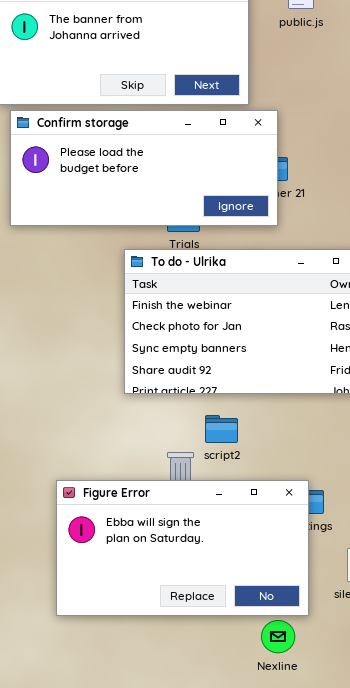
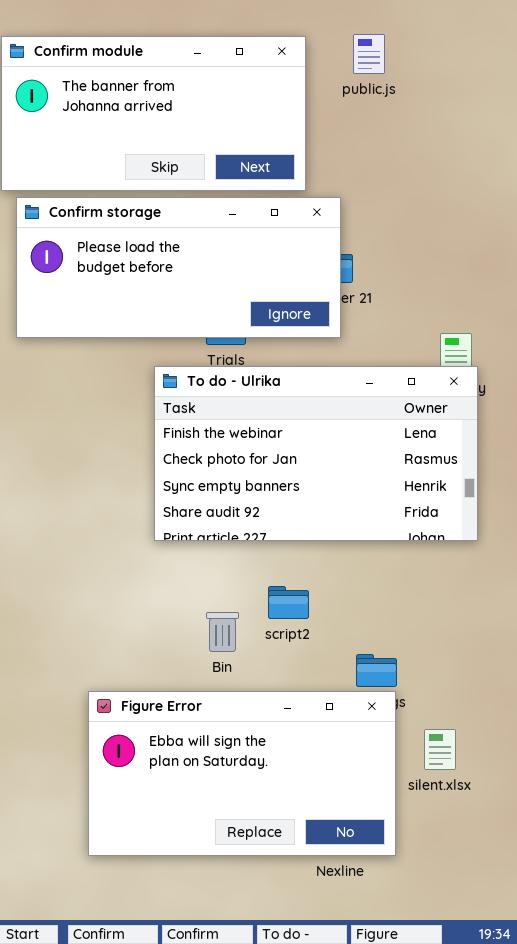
script2: [205,415,238,443] -> [268,586,309,619], moved
Figure Error: [56,480,309,616] -> [88,691,396,856], moved

